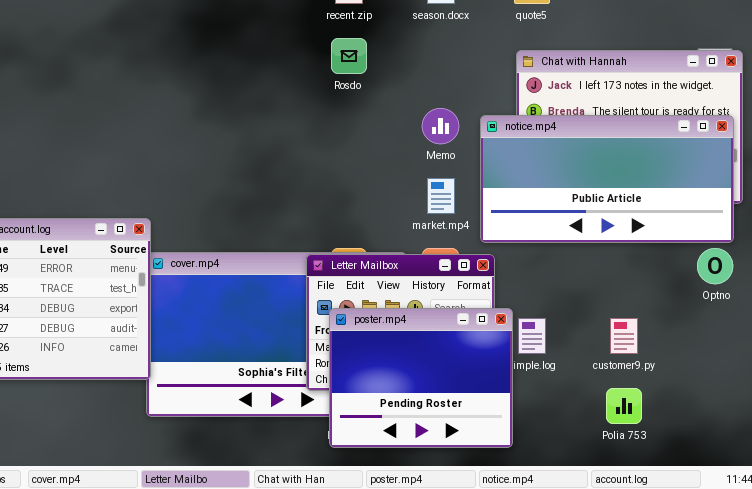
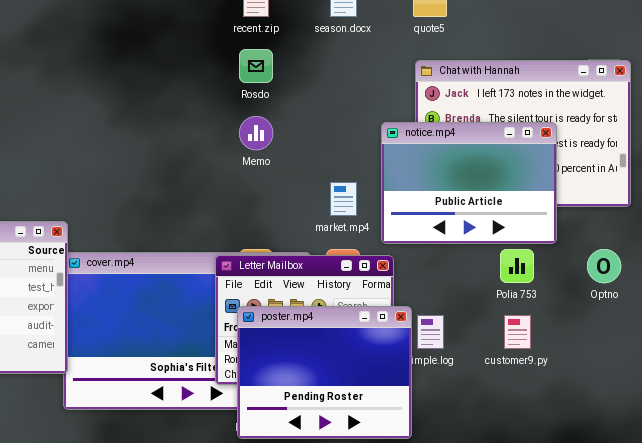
Memo: [422,108,459,144] -> [239,116,273,150], moved
notice.mp4: [480,115,734,243] -> [381,122,557,244], resized
Polia 753: [606,388,642,424] -> [500,249,534,283], moved

